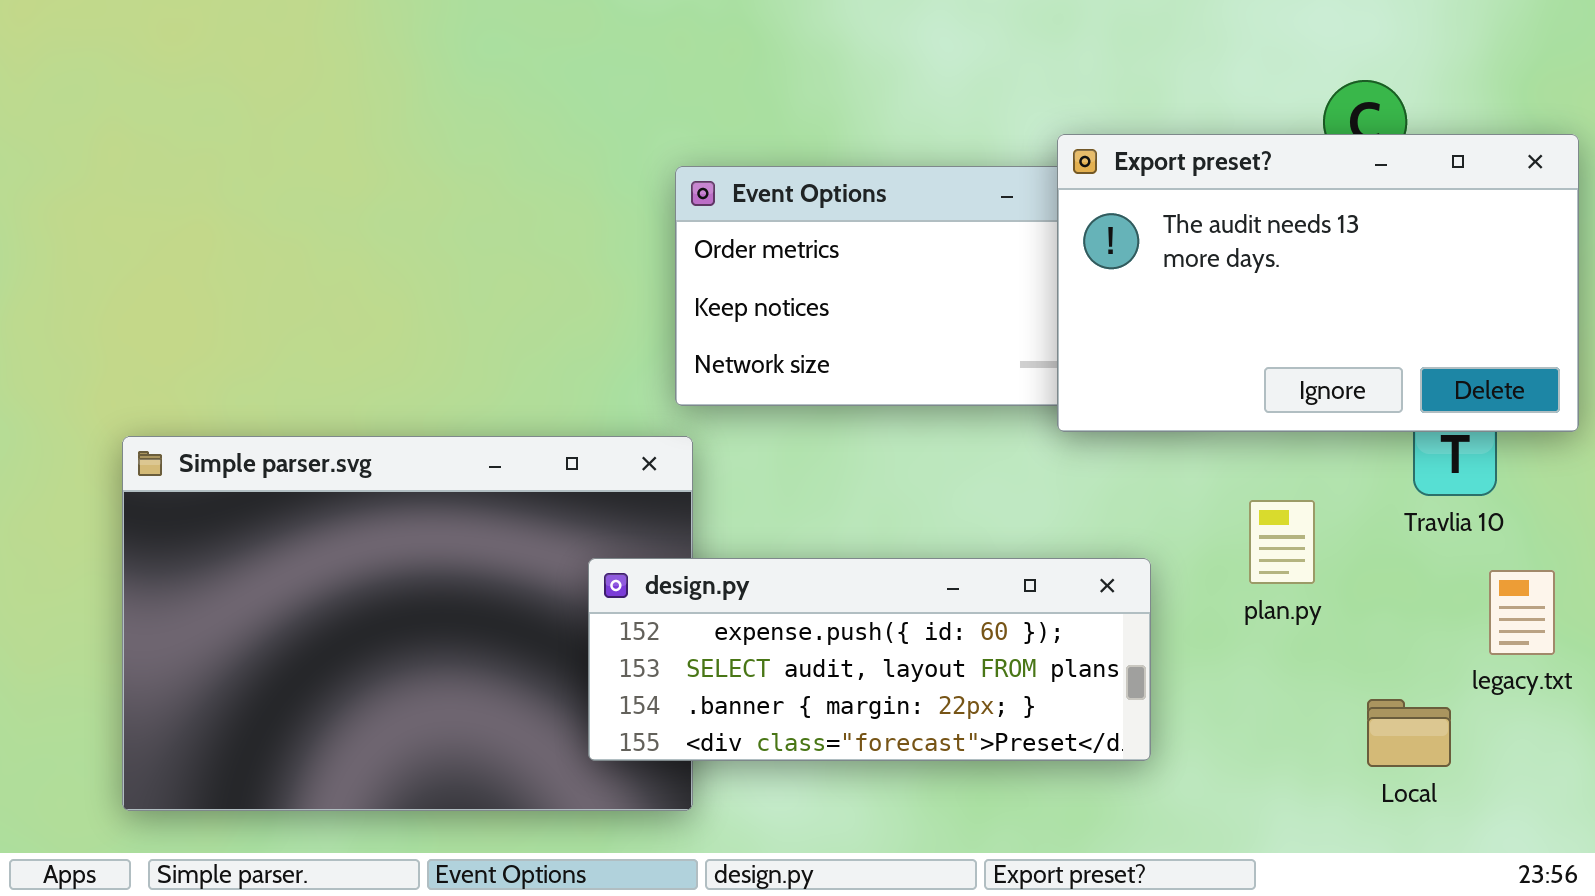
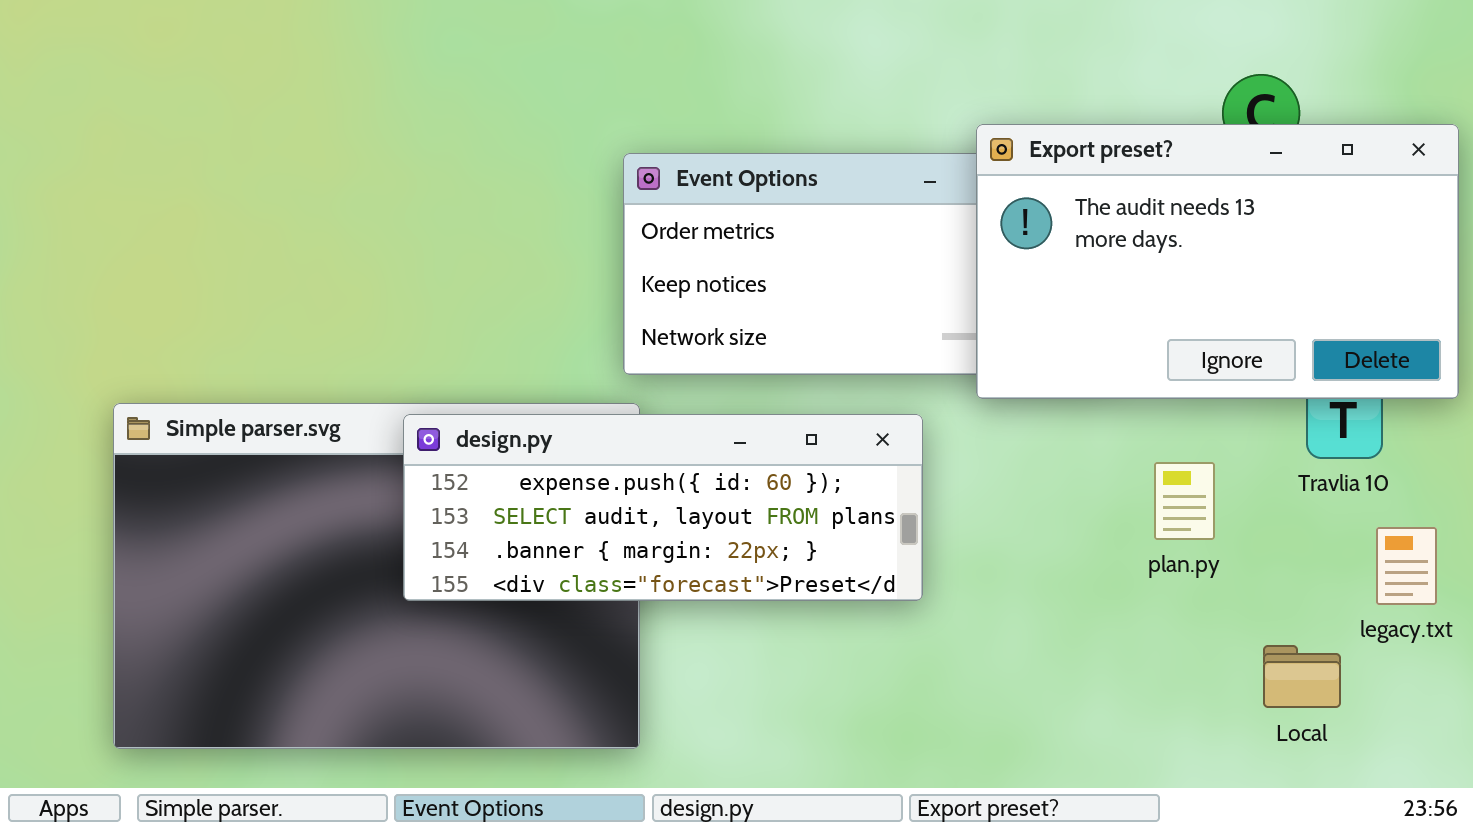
design.py: [588,558,1151,761] -> [403,414,923,601], moved

